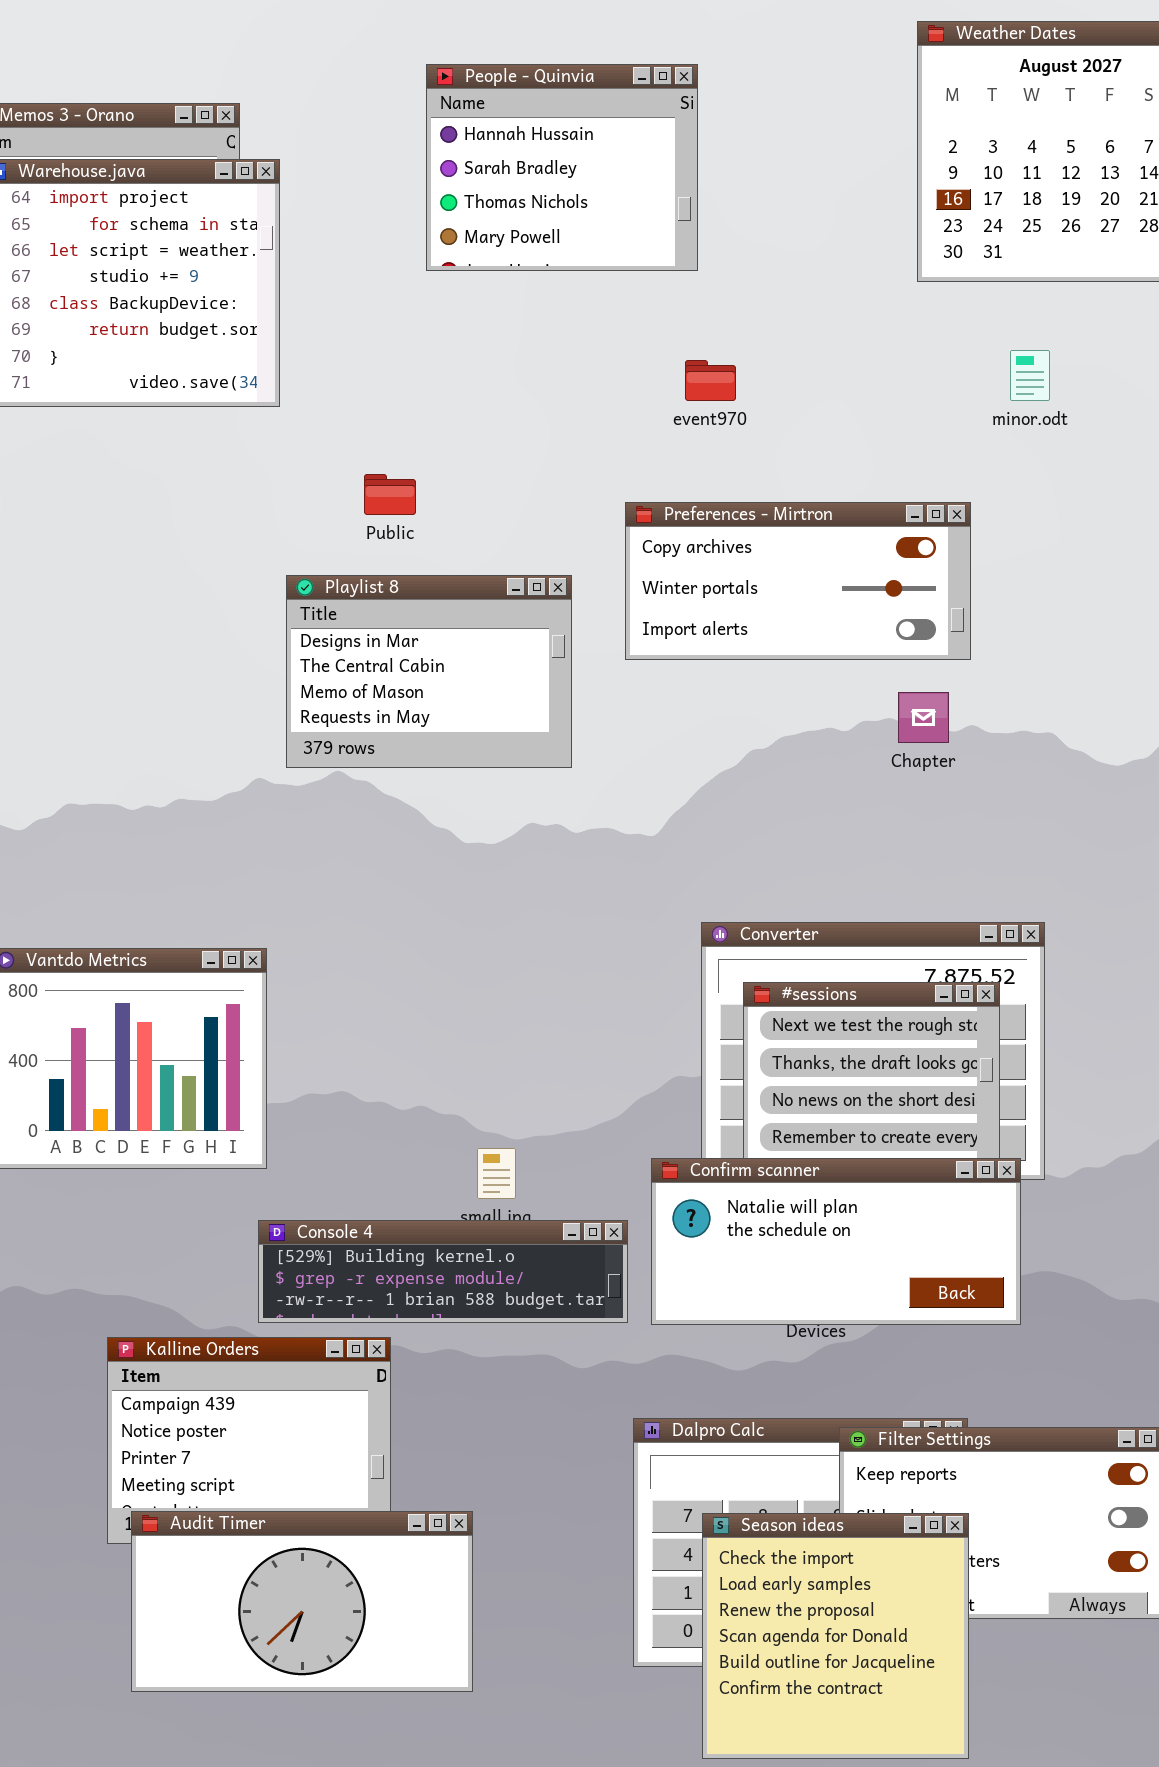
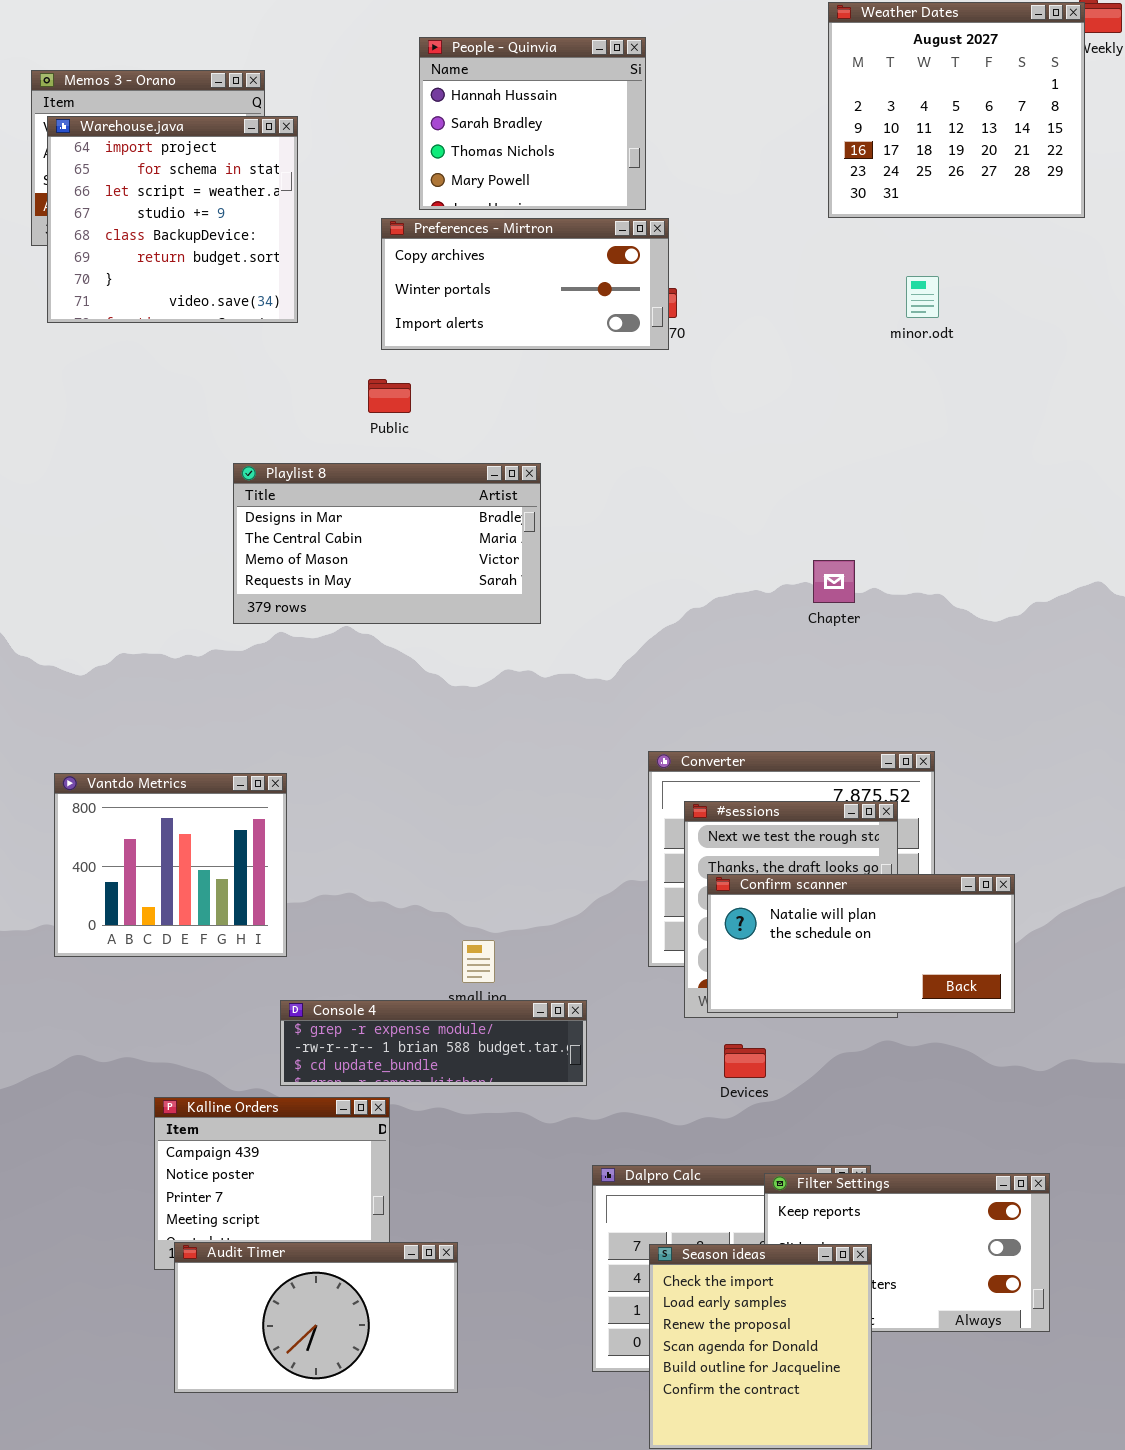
Preferences - Mirtron: [625,502,971,660] -> [381,218,669,350], moved
Playlist 8: [286,575,572,768] -> [233,463,541,624], resized
Confirm scanner: [651,1158,1021,1325] -> [707,874,1015,1013], moved
Console 4: [258,1220,628,1323] -> [280,1000,587,1086], scrolled down 1 row

